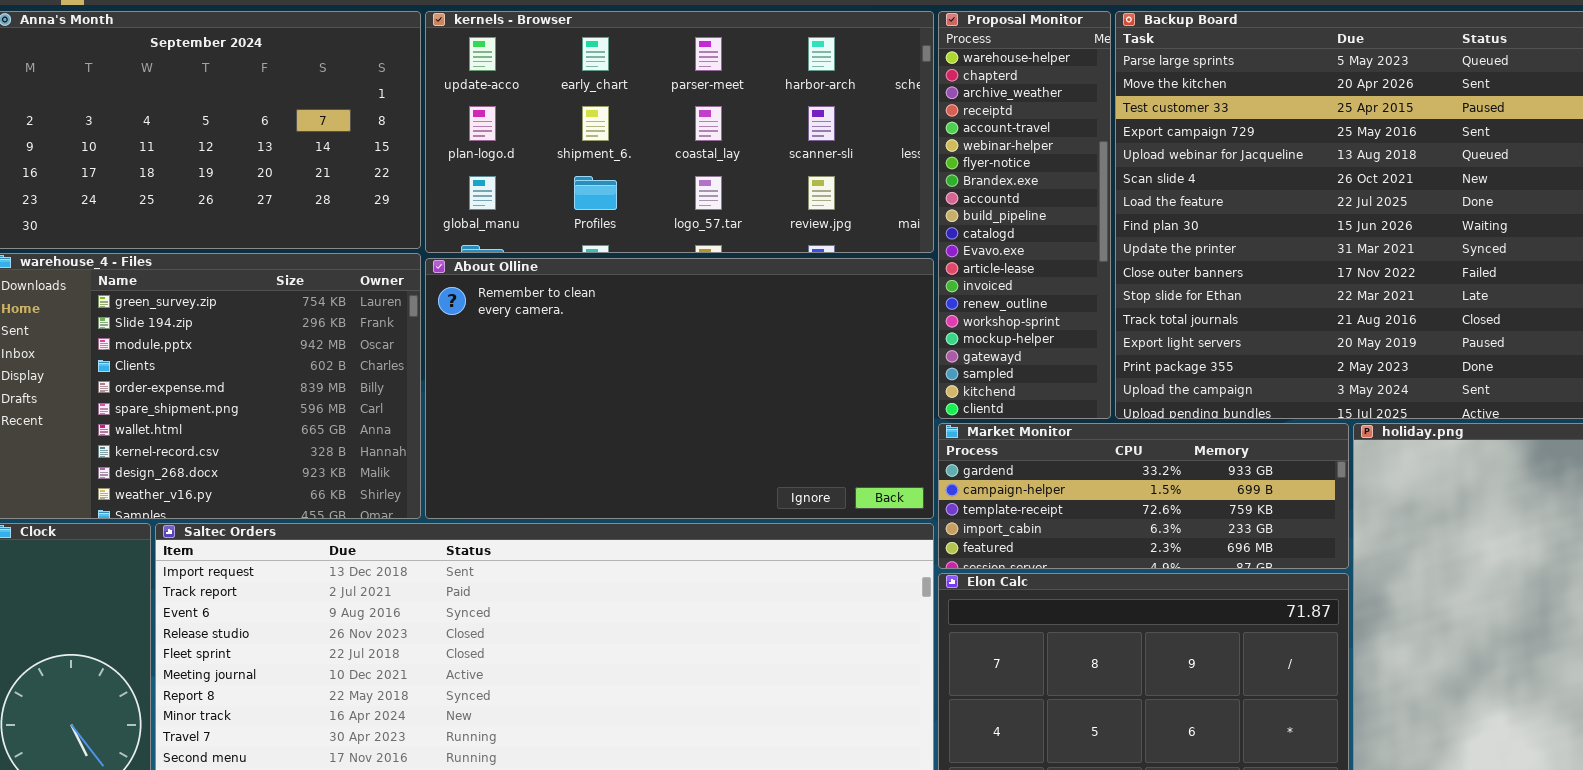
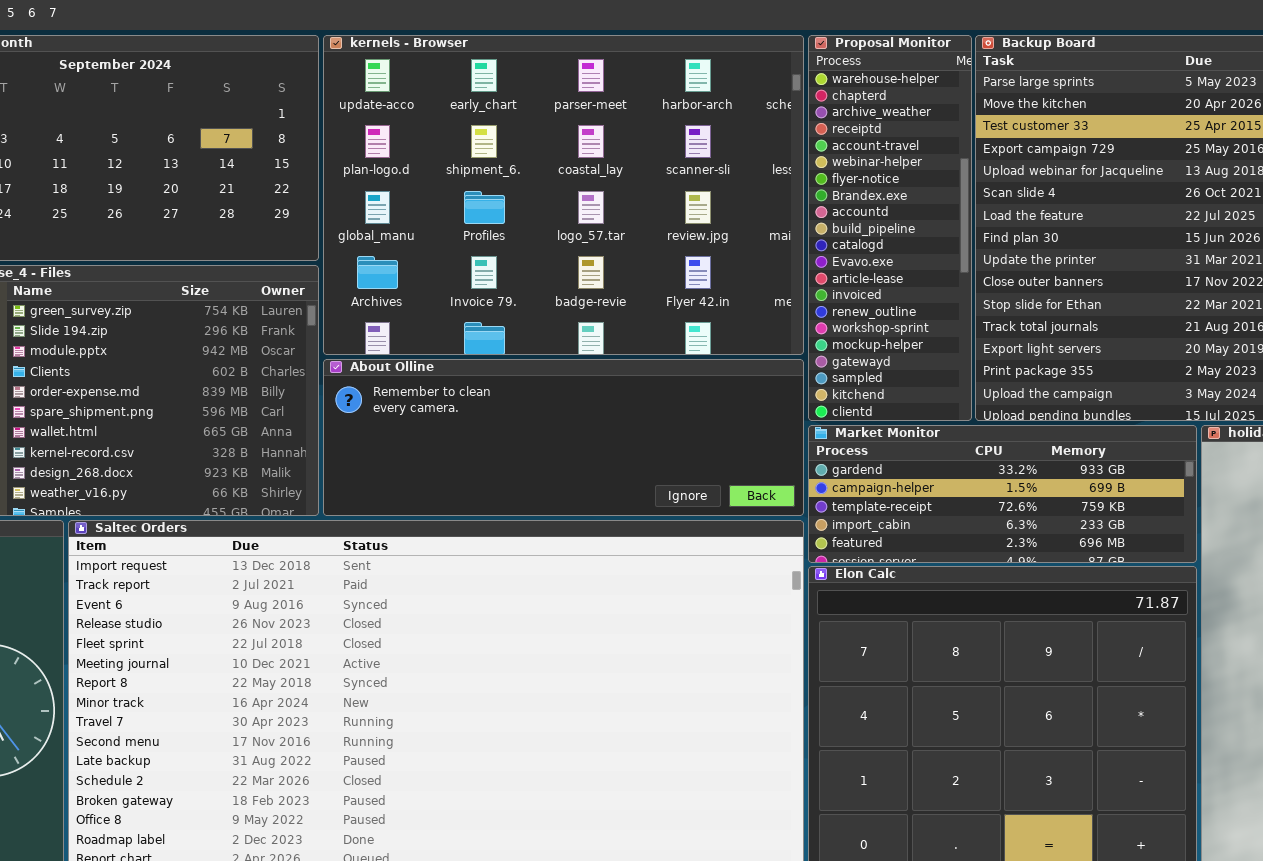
kernels - Browser: [425,11,934,253] -> [323,35,804,355], resized
About Olline: [425,258,934,519] -> [323,359,804,516], resized

